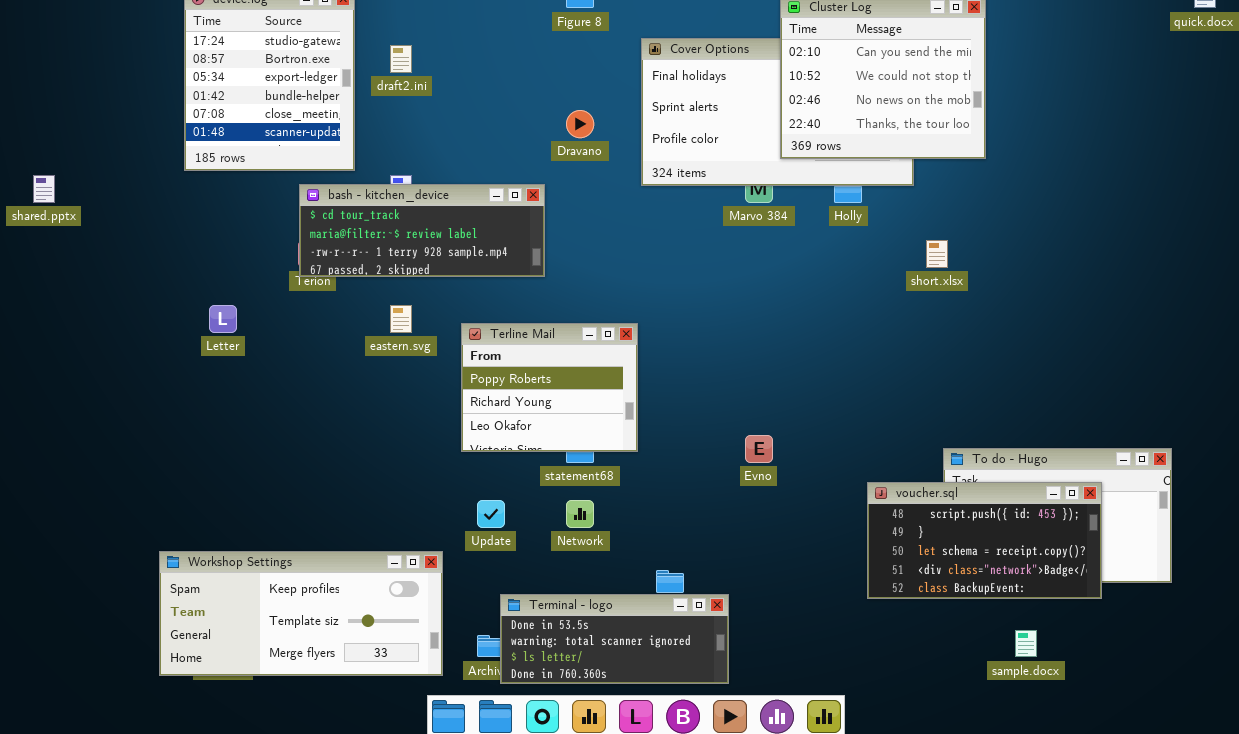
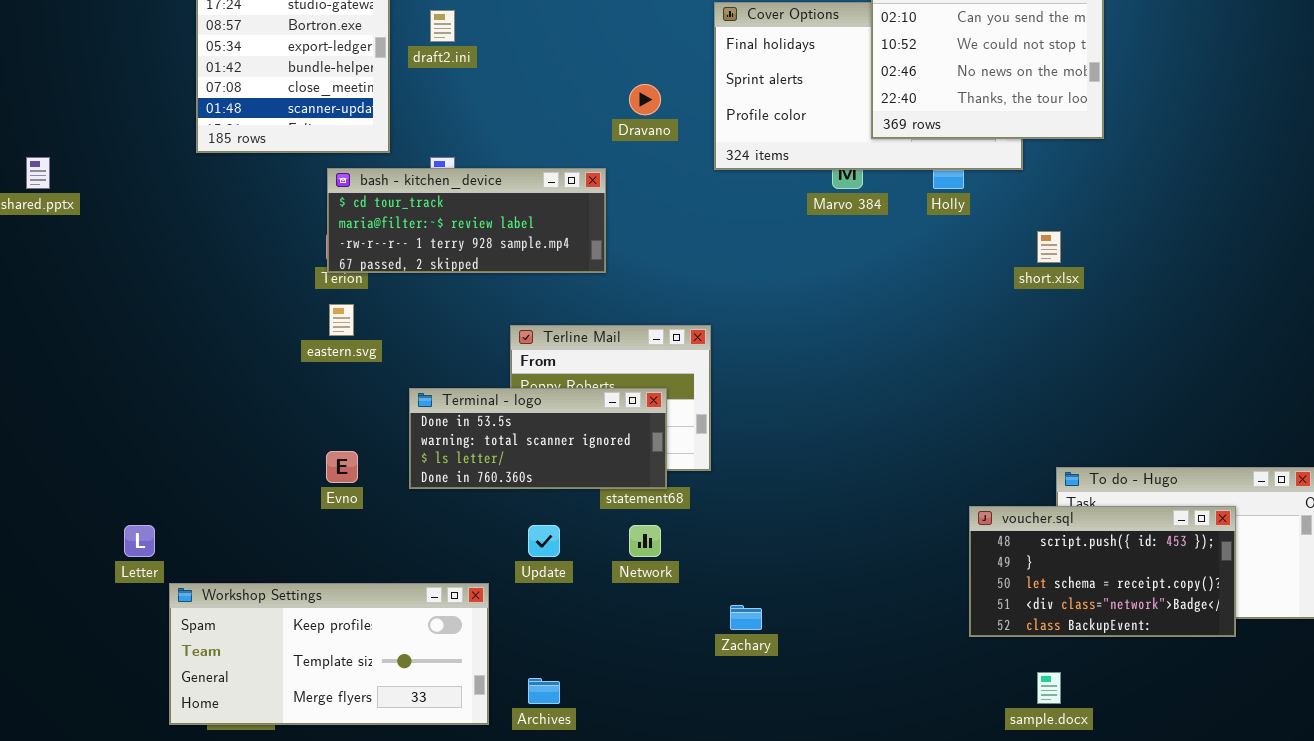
Letter: [209,305,237,333] -> [124,525,155,557], moved
eastern.svg: [390,305,412,333] -> [329,304,354,336], moved
Evno: [745,435,773,463] -> [326,451,358,483], moved
Terminal - logo: [500,594,729,684] -> [409,388,667,489], moved
sample.docx: [1015,630,1037,657] -> [1037,672,1061,704], moved

